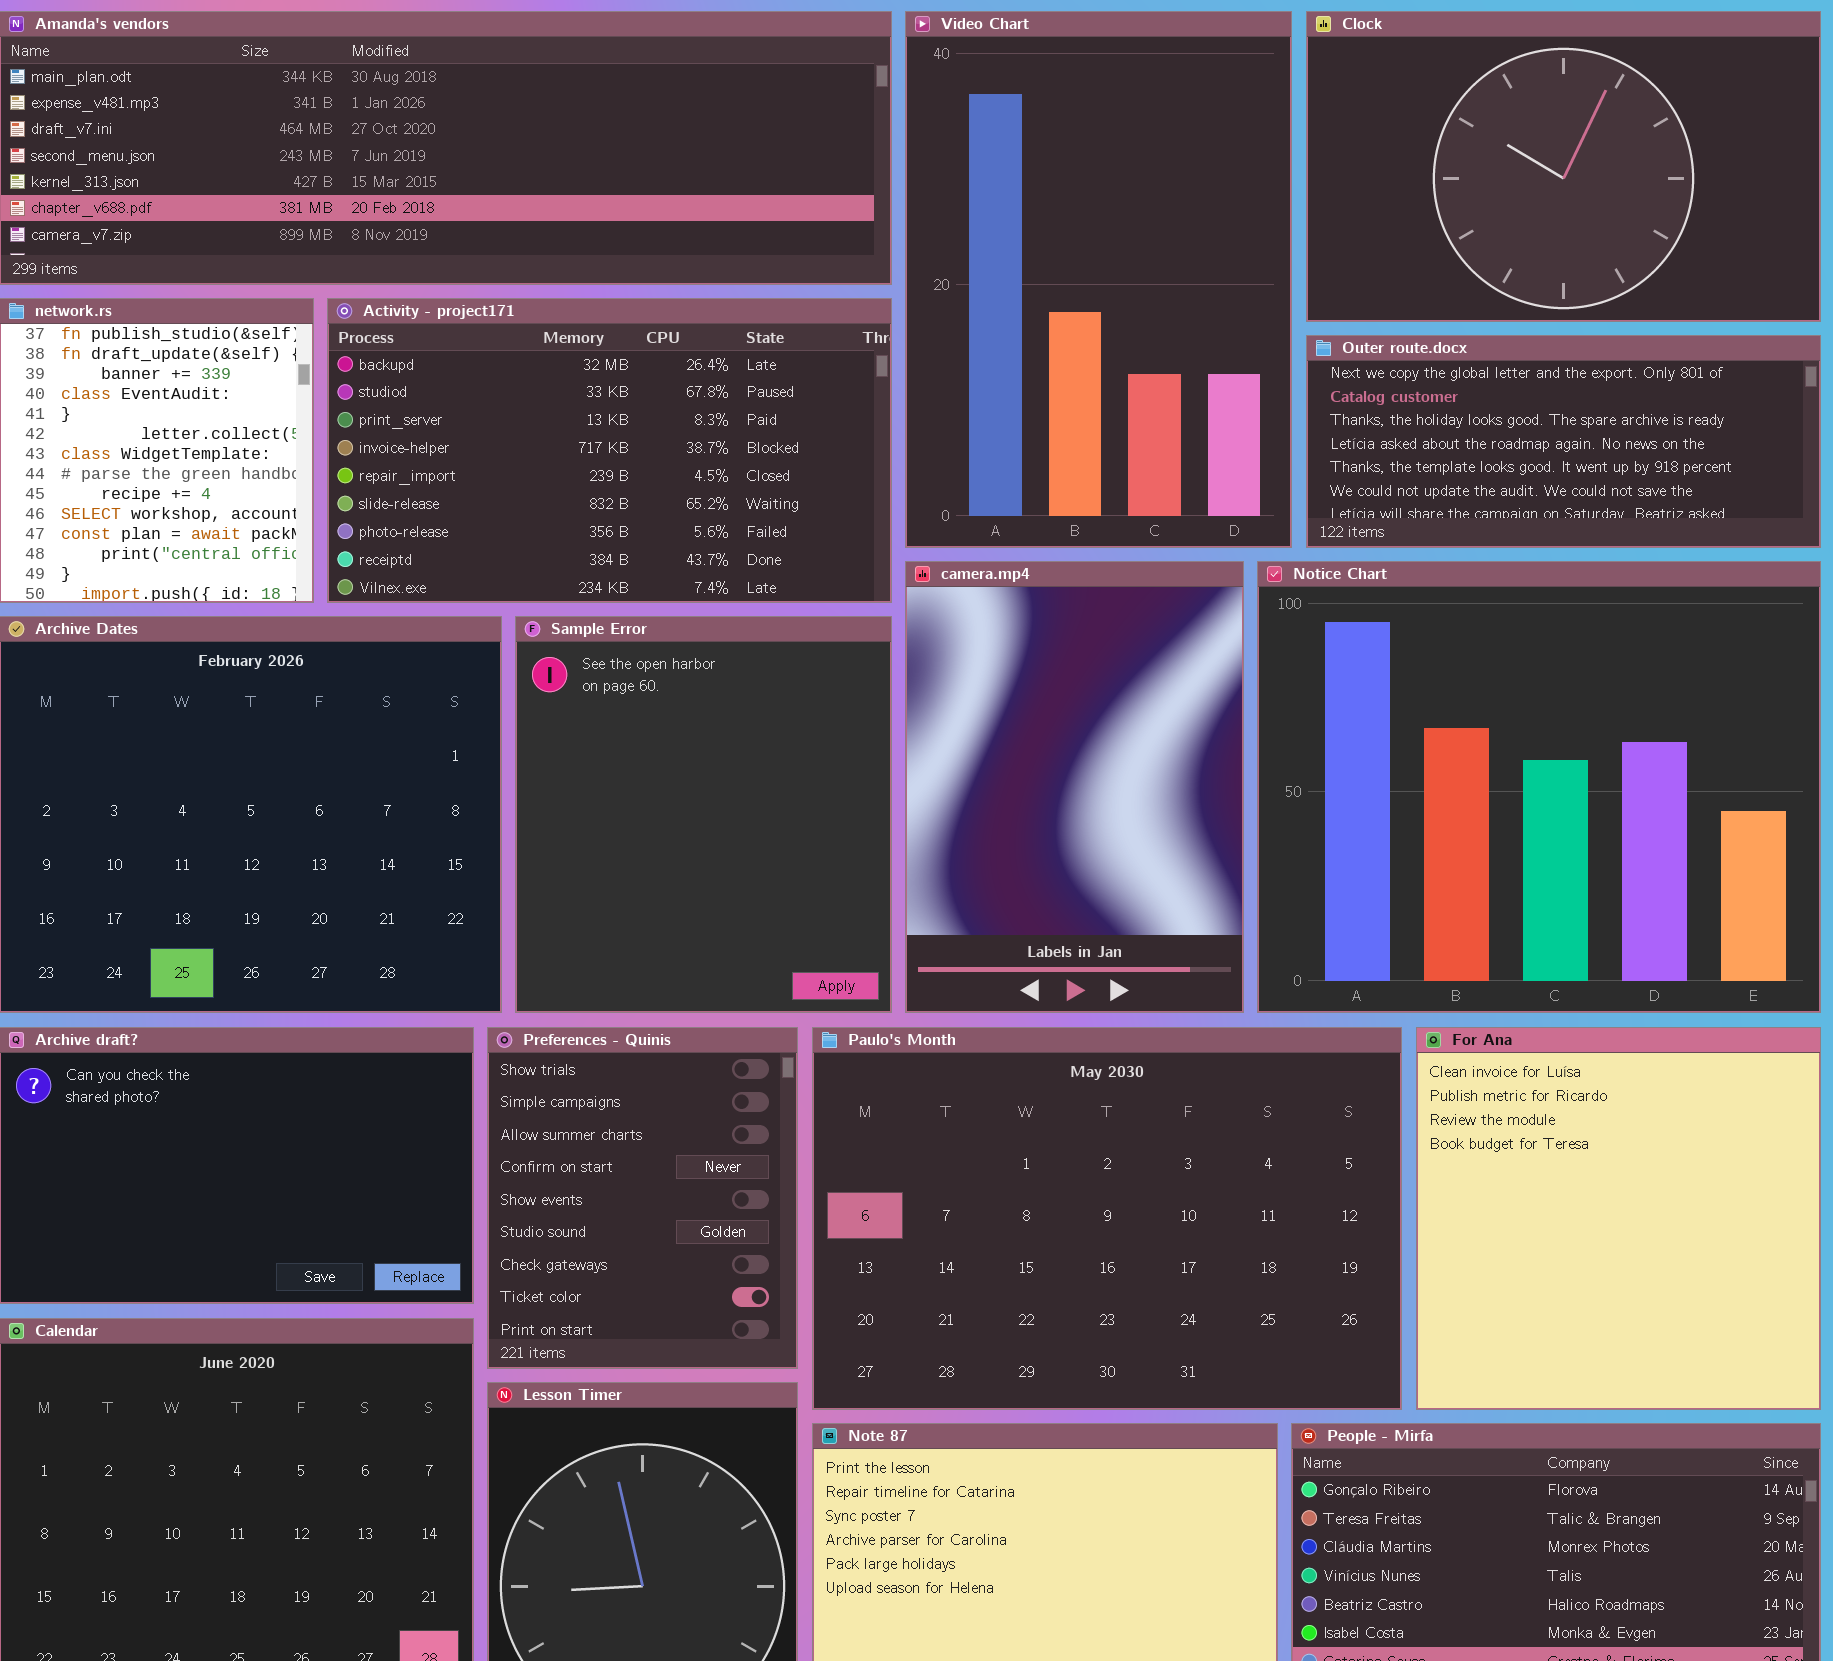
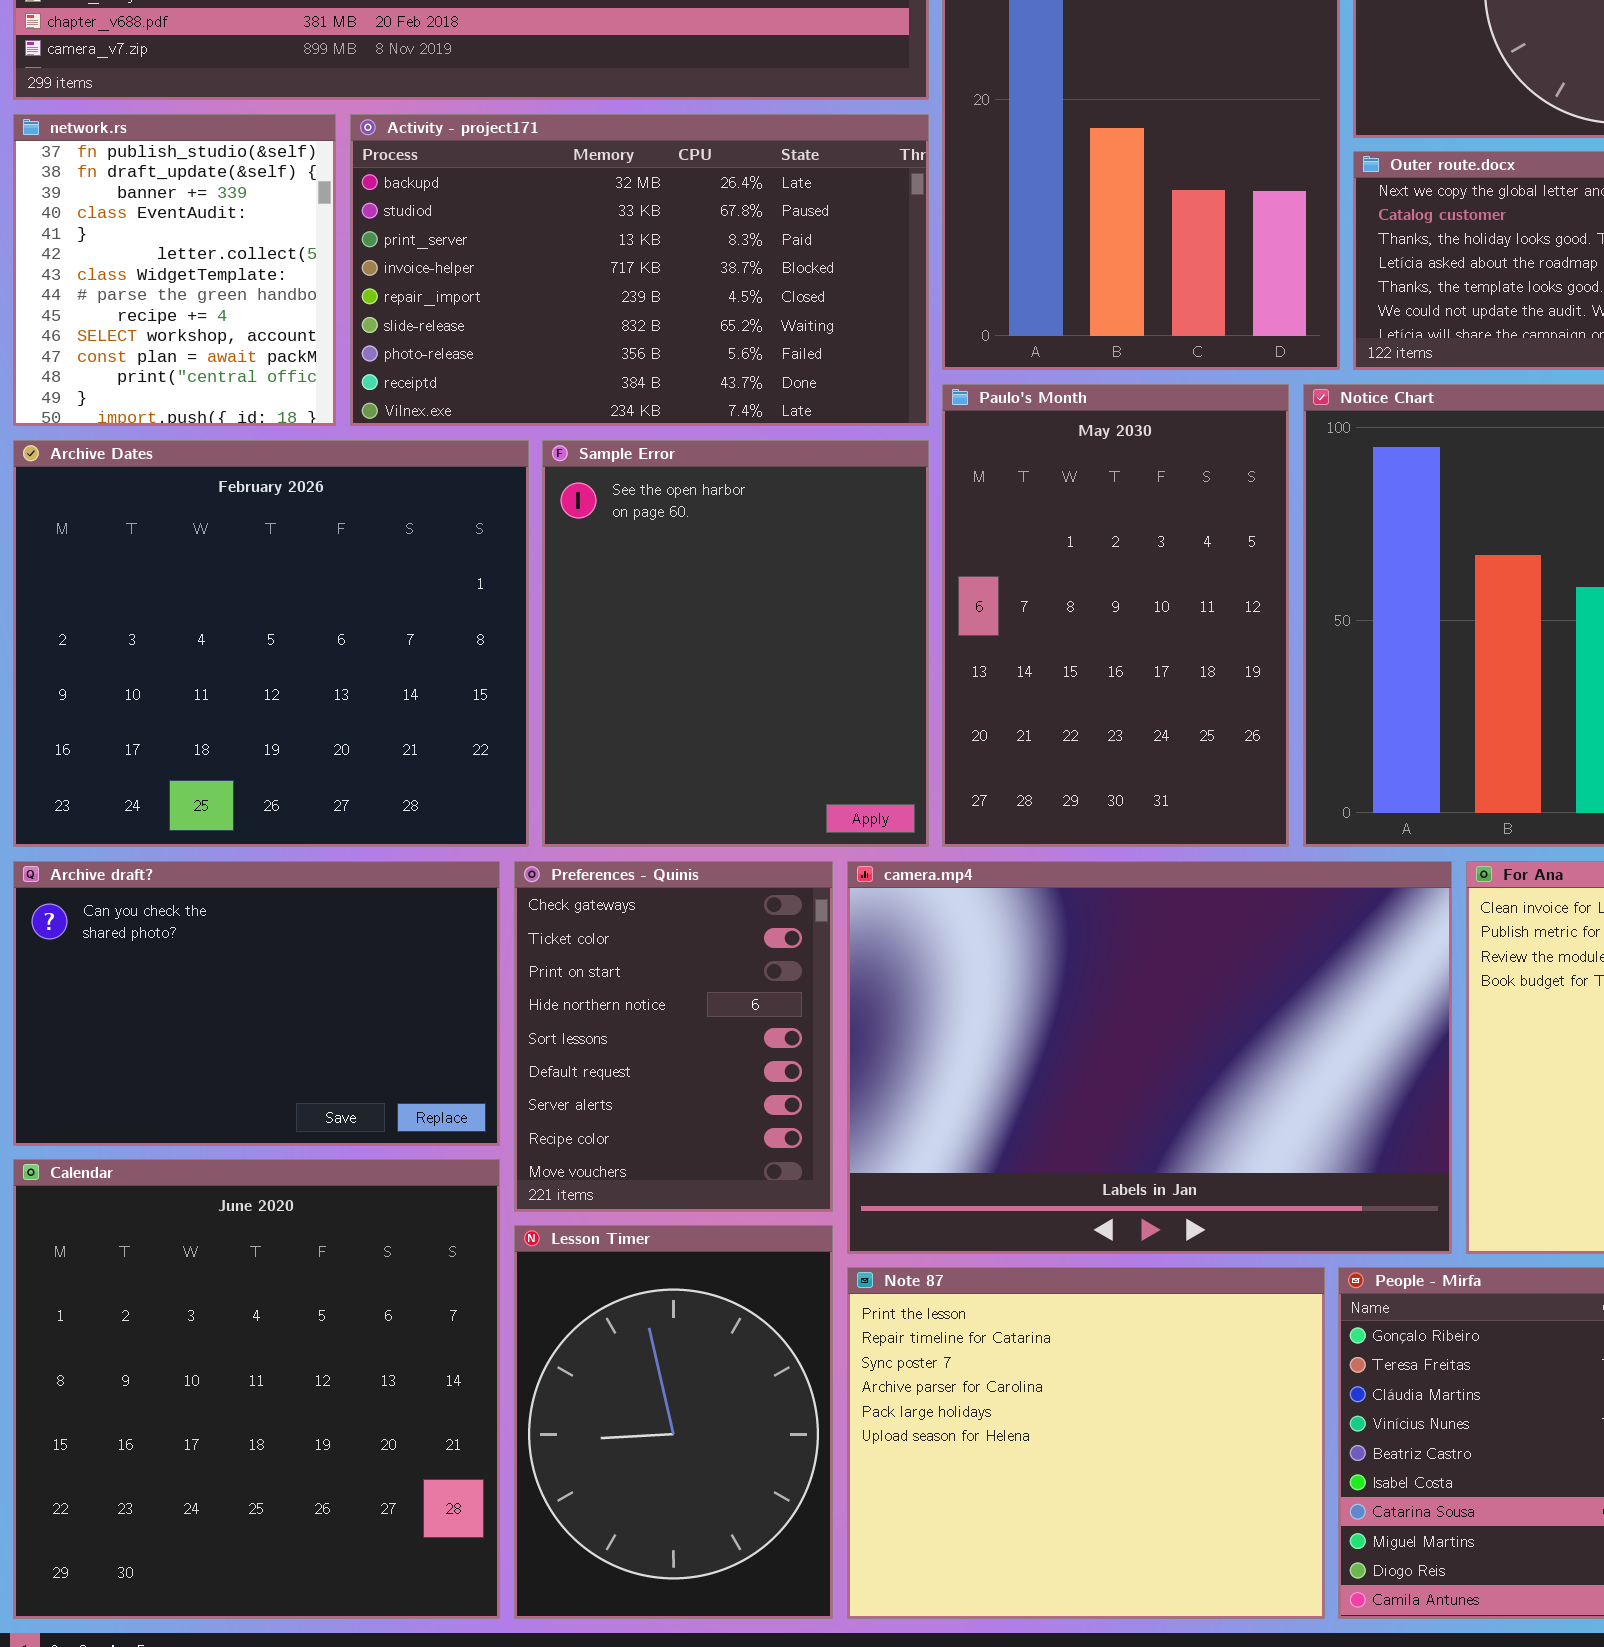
camera.mp4: [905,561,1244,1013] -> [847,861,1452,1254], moved, resized
Preferences - Quinis: [487,1027,798,1369] -> [514,861,833,1212], scrolled down 6 rows
Paulo's Month: [812,1027,1402,1410] -> [942,384,1289,847], moved, resized

